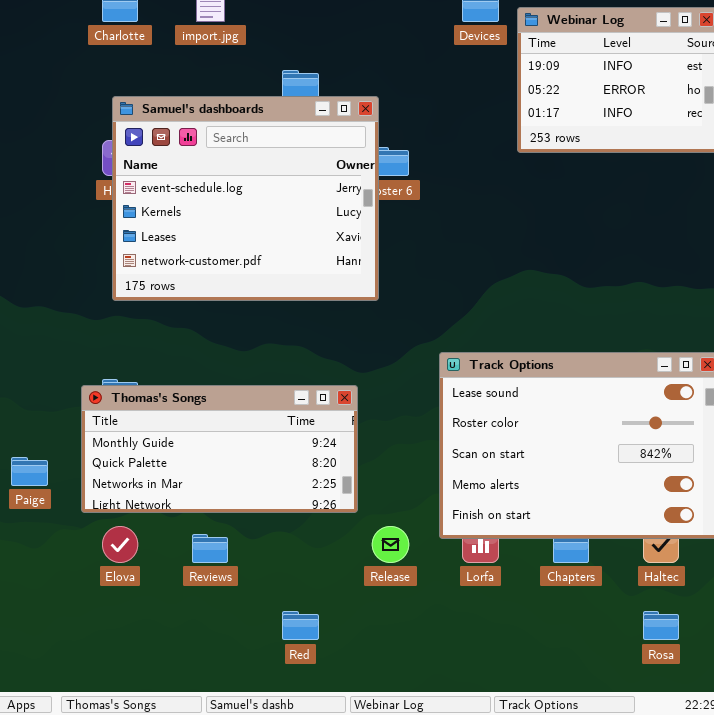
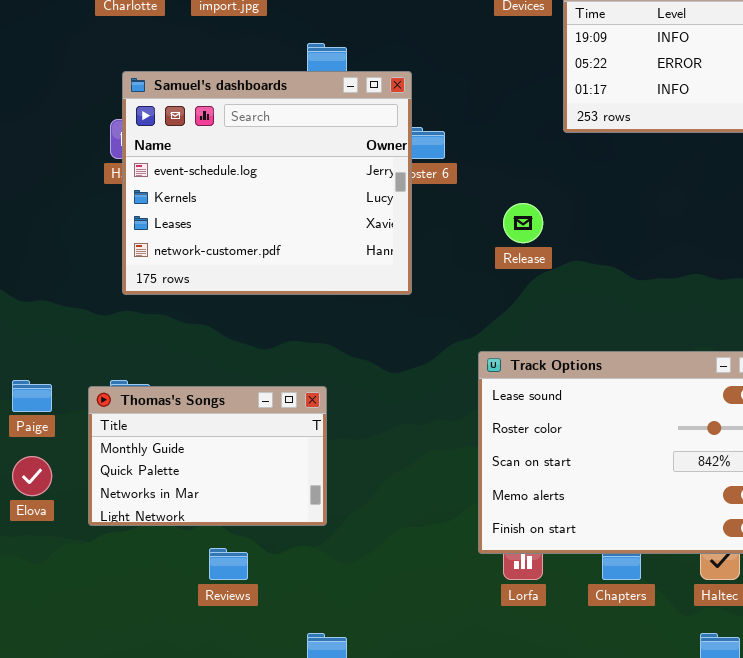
Thomas's Songs: [81,385,358,513] -> [88,386,327,526], resized
Paige: [11,457,48,486] -> [12,380,52,412], moved
Elova: [102,526,138,563] -> [12,456,52,496], moved
Release: [372,526,409,563] -> [503,203,543,243], moved

